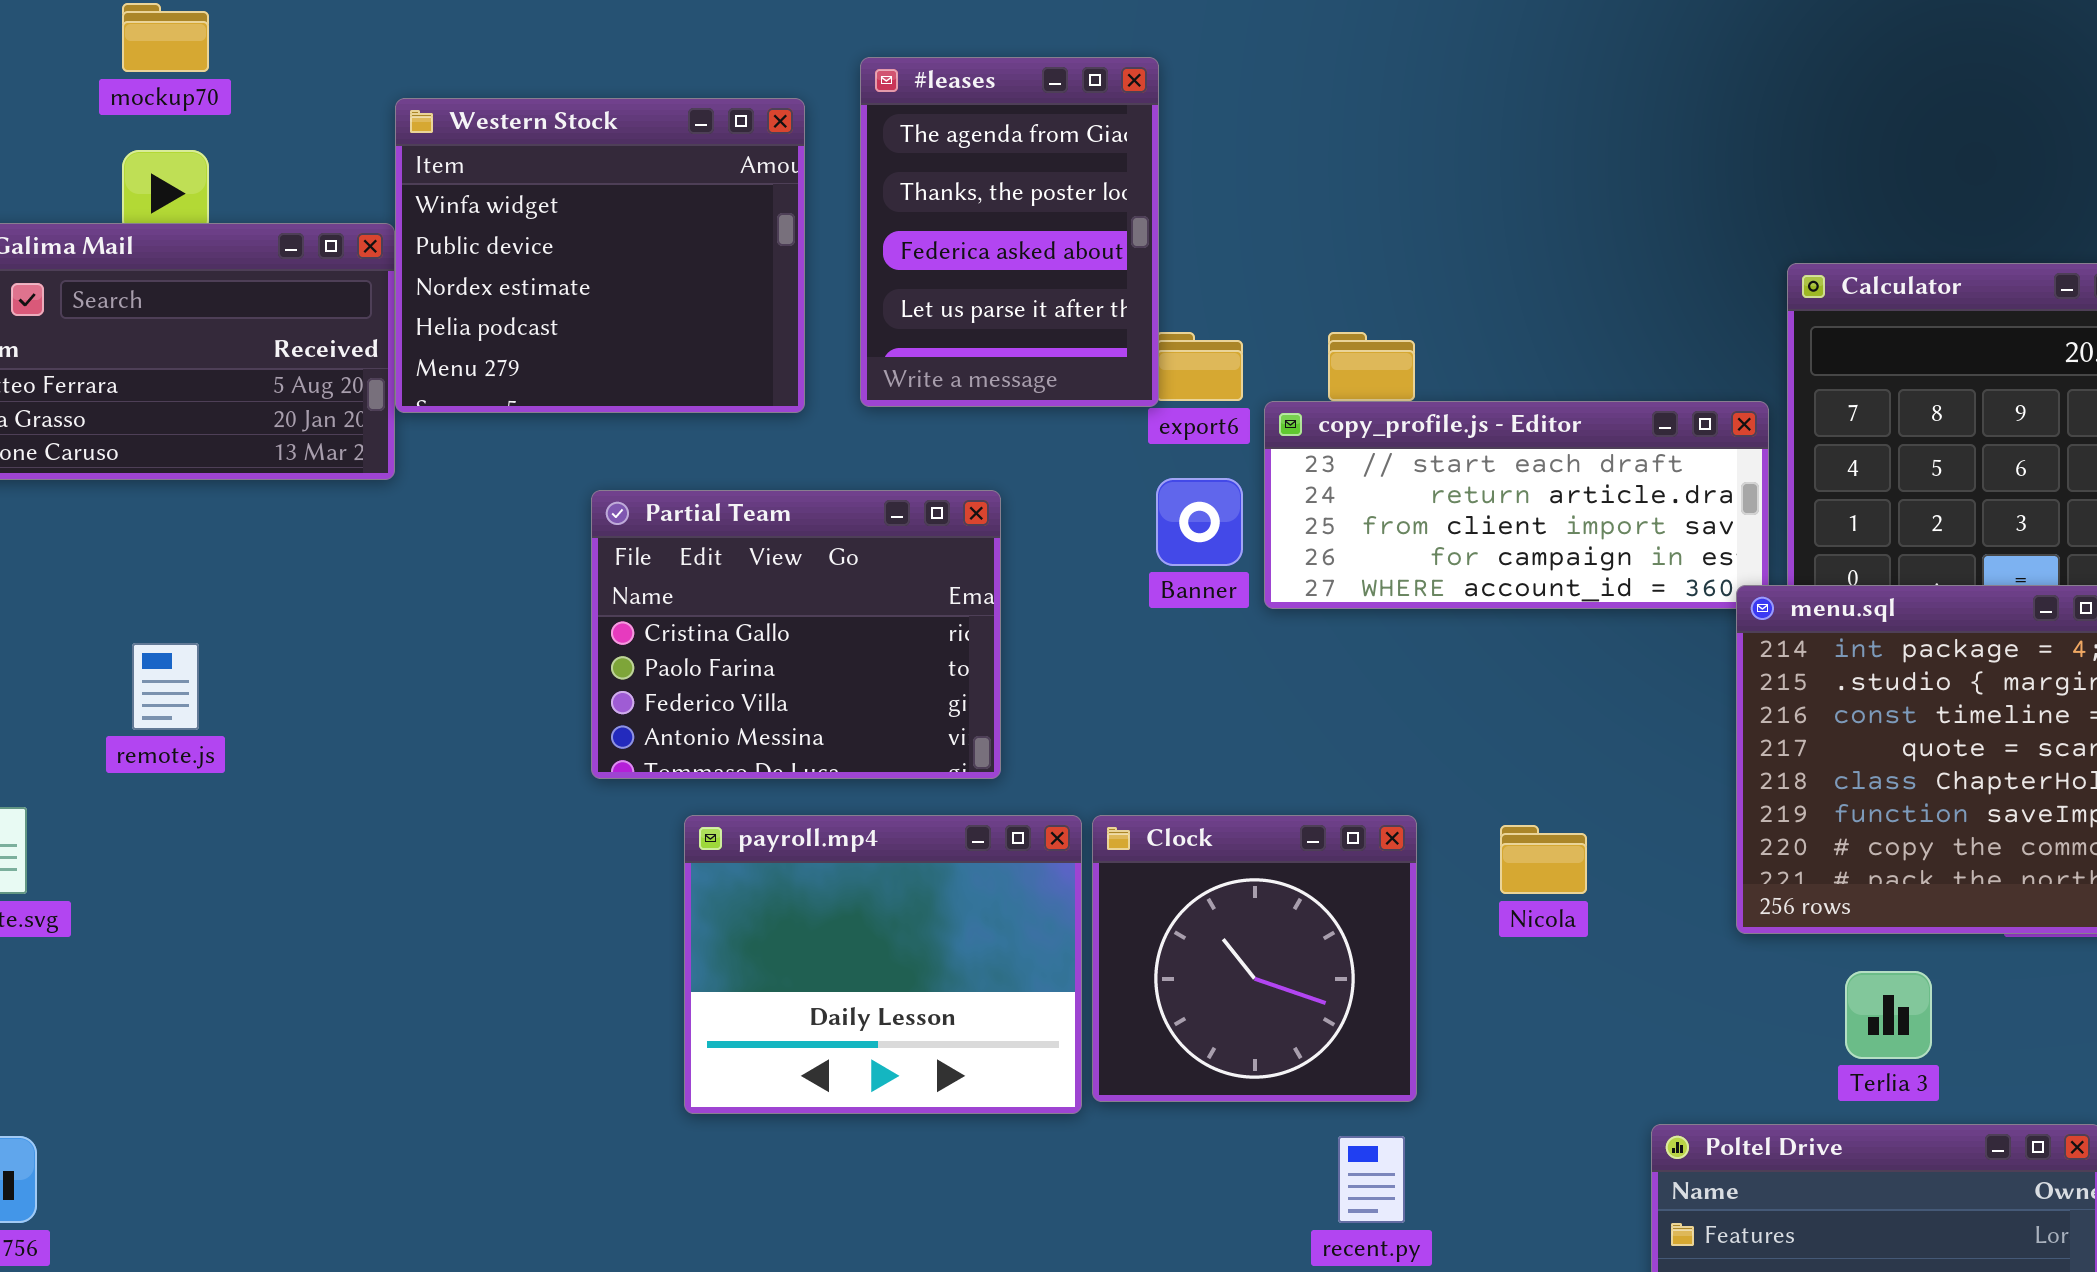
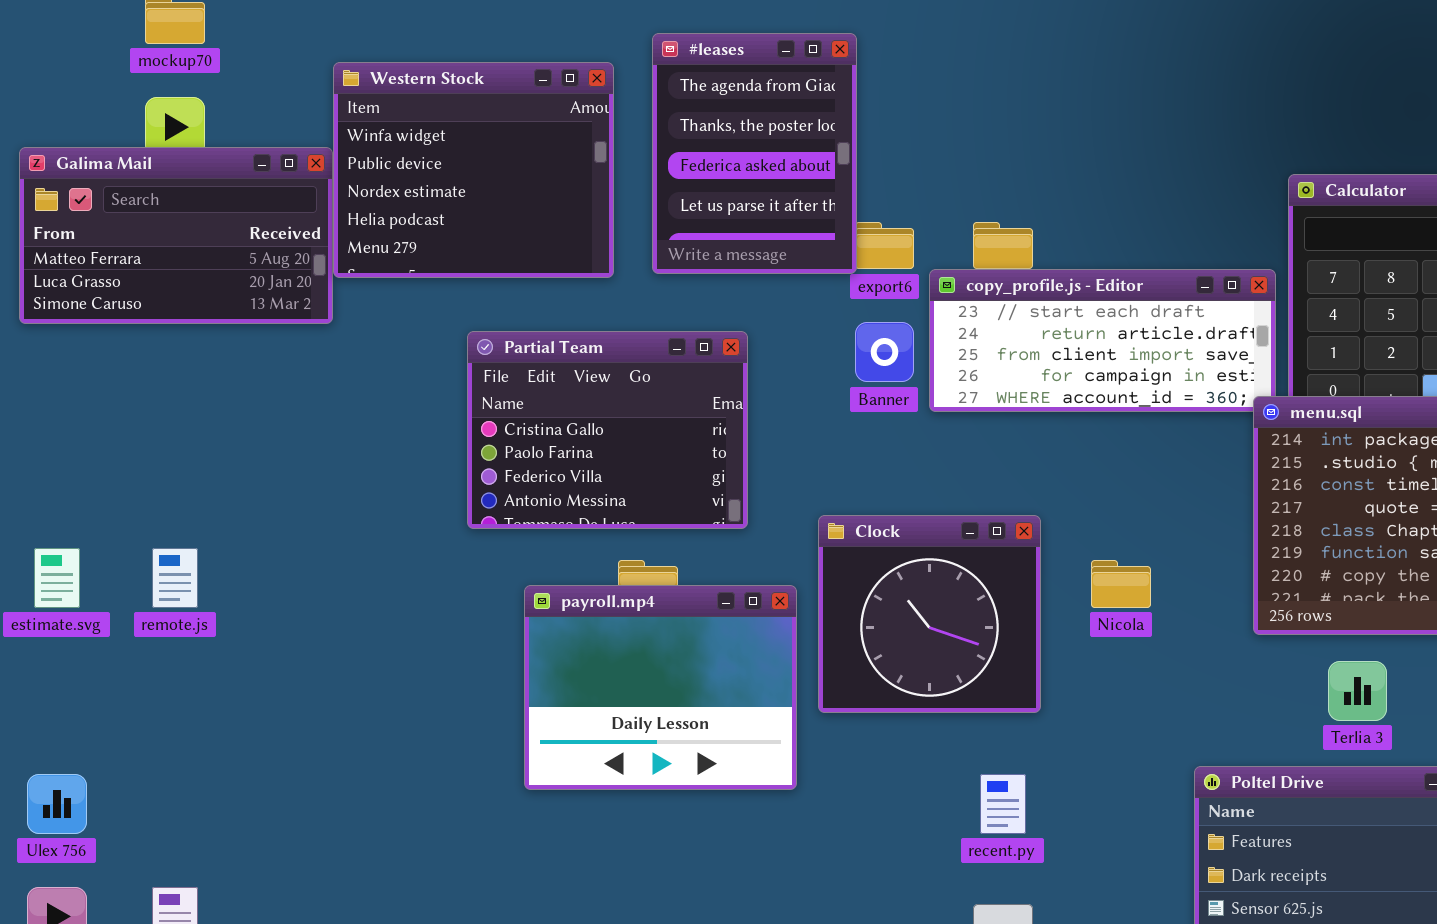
remote.js: [132,643,199,730] -> [152,548,198,608], moved
payroll.mp4: [684,815,1082,1114] -> [524,585,797,790], moved
Clock: [1092,815,1417,1102] -> [818,515,1041,713], moved

